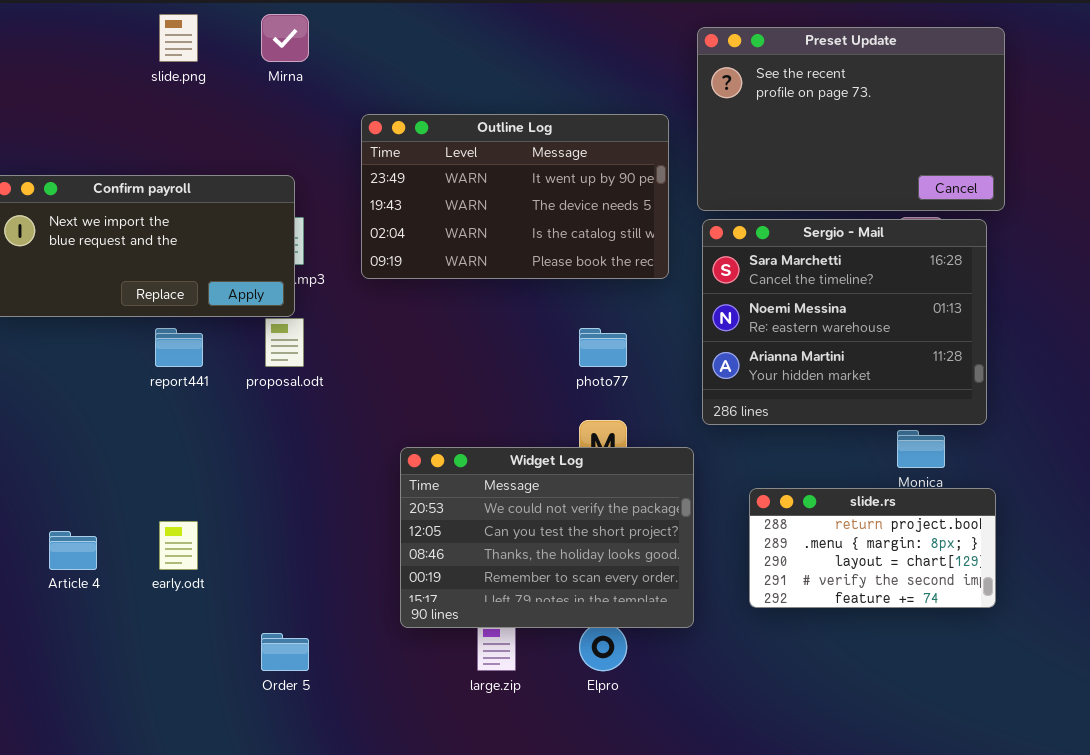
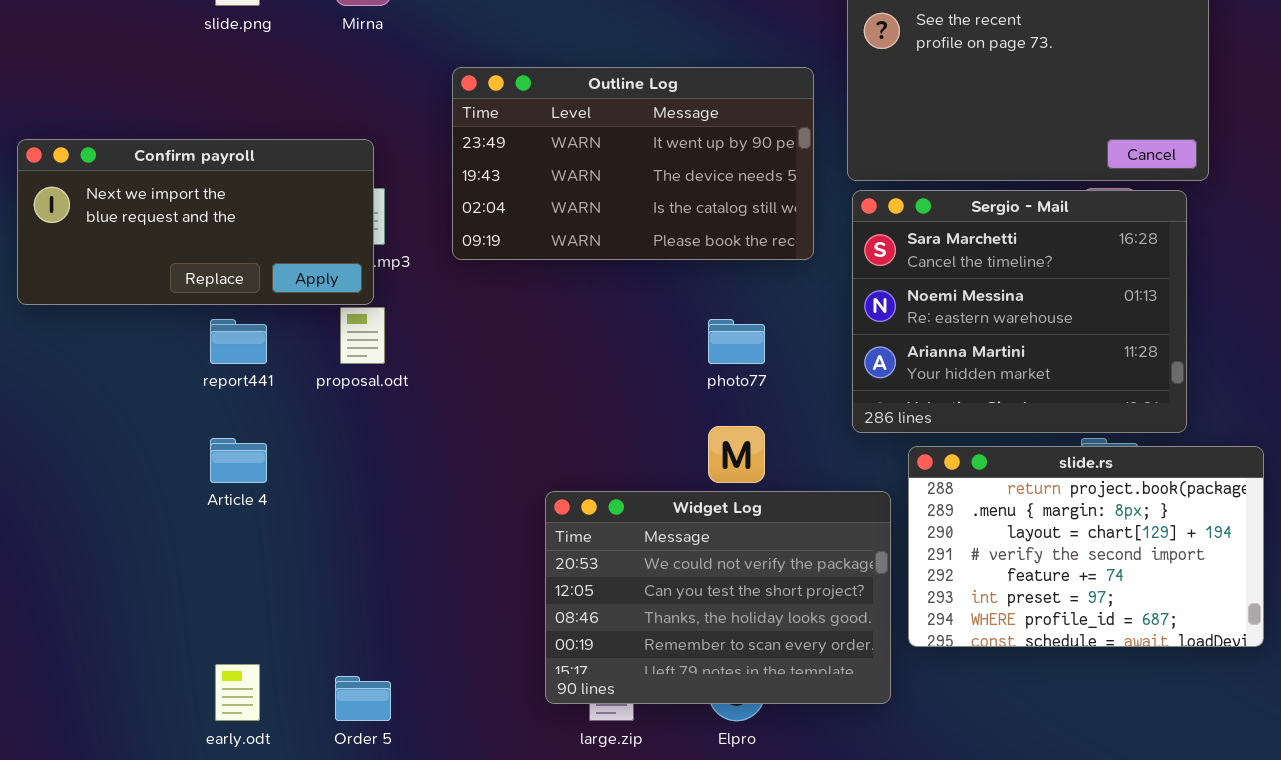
Widget Log: [400,447,694,628] -> [545,491,891,704], moved
slide.rs: [749,488,996,608] -> [908,446,1264,647], resized
early.odt: [159,521,198,570] -> [215,664,260,721], moved
Article 4: [49,531,97,570] -> [210,438,267,483], moved

